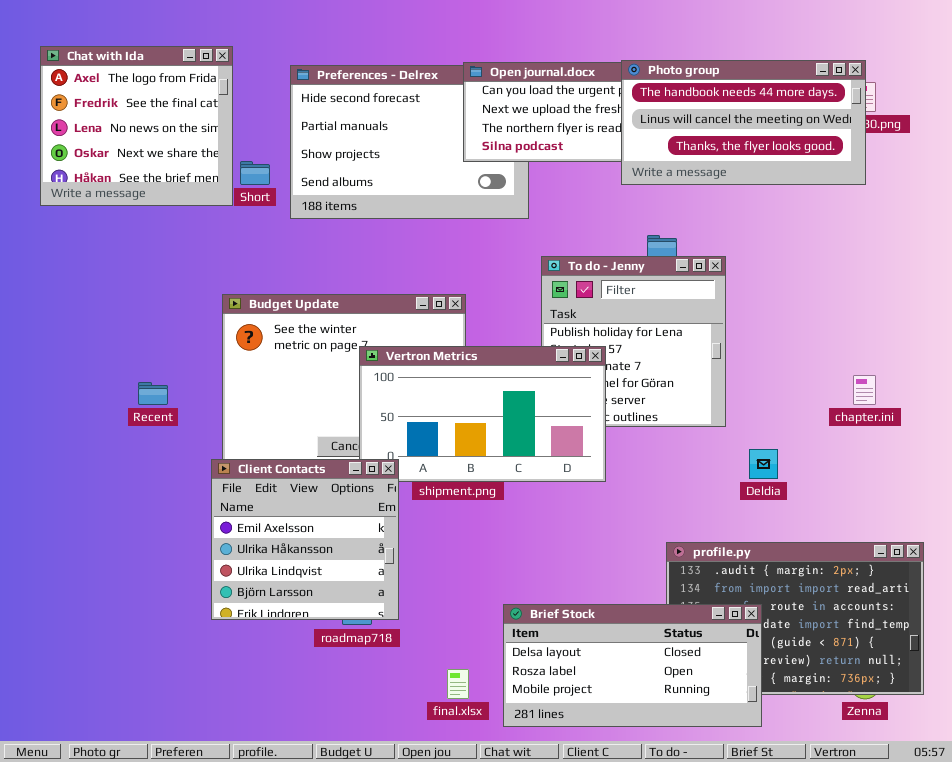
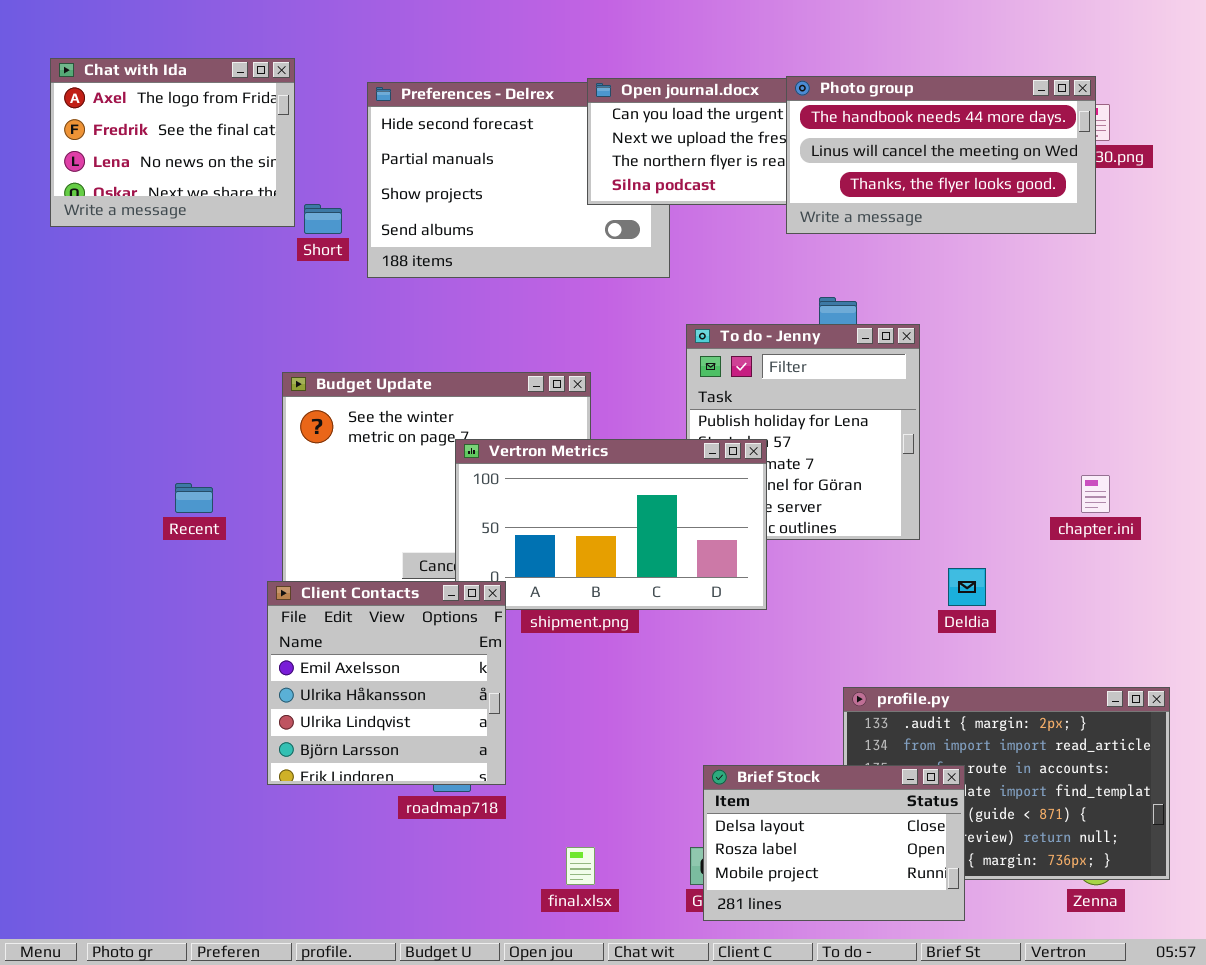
Chat with Ida: [40,46,233,206] -> [50,58,295,227], resized
Brief Stock: [503,604,762,727] -> [703,765,965,921], resized

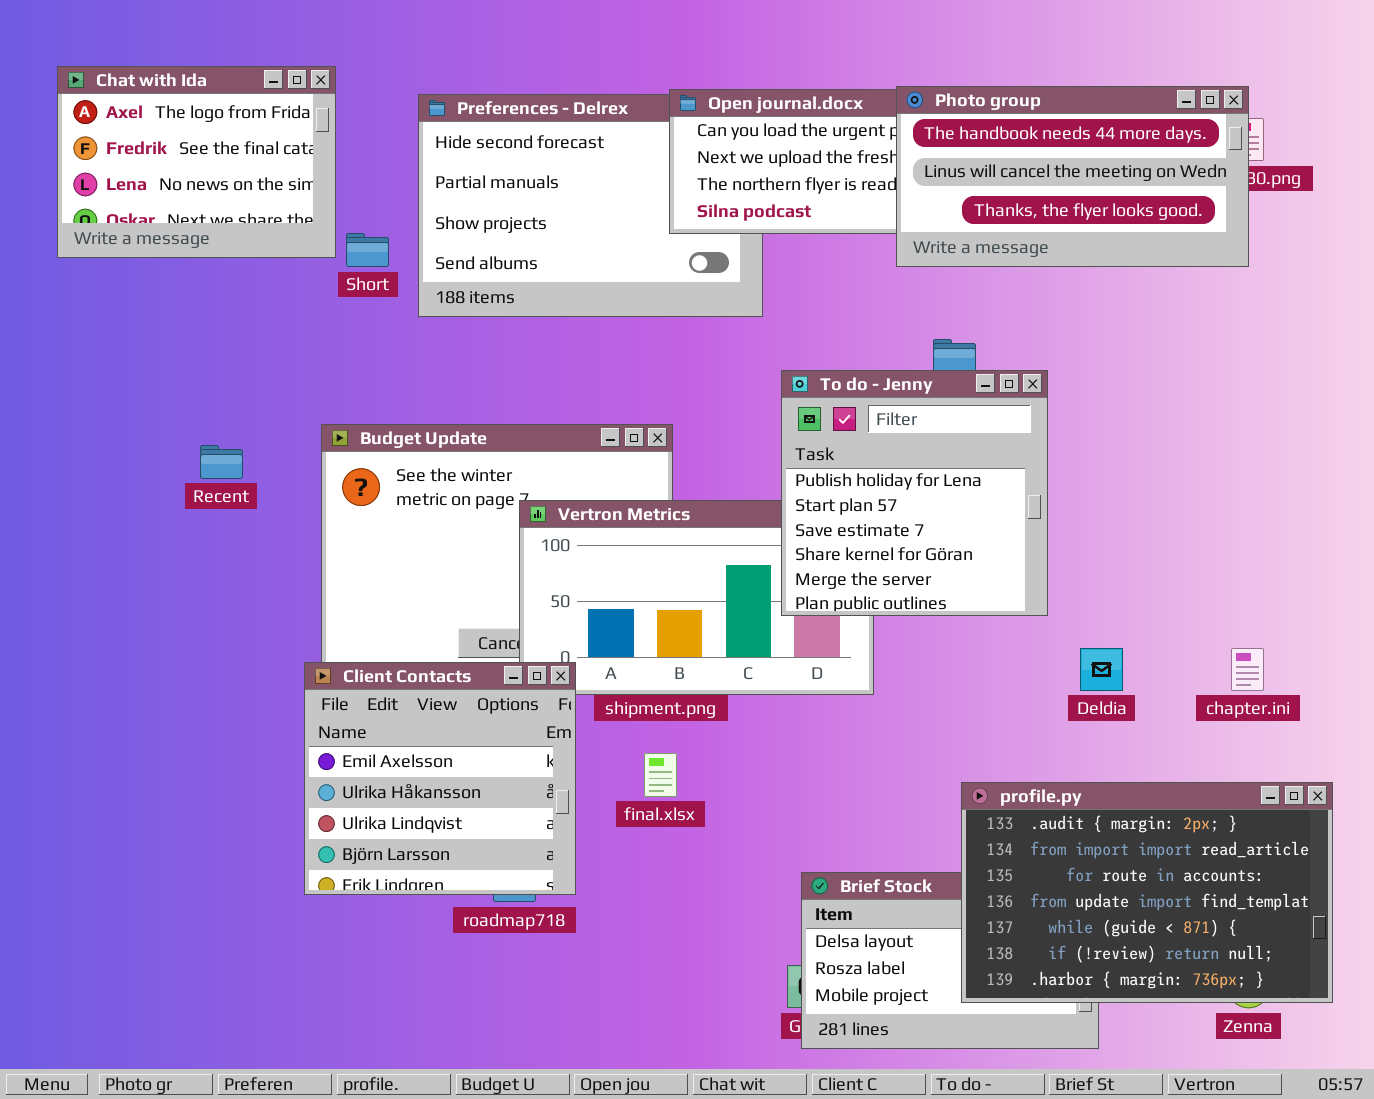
To do - Jenny: [686,324,920,540] -> [781,370,1048,616], raised
chapter.ini: [1081,475,1110,513] -> [1231,648,1264,691], moved
Recent: [175,483,213,513] -> [200,445,243,479], moved
profile.py: [843,687,1170,880] -> [961,782,1333,1003], raised
final.xlsx: [566,847,595,885] -> [644,753,677,797], moved

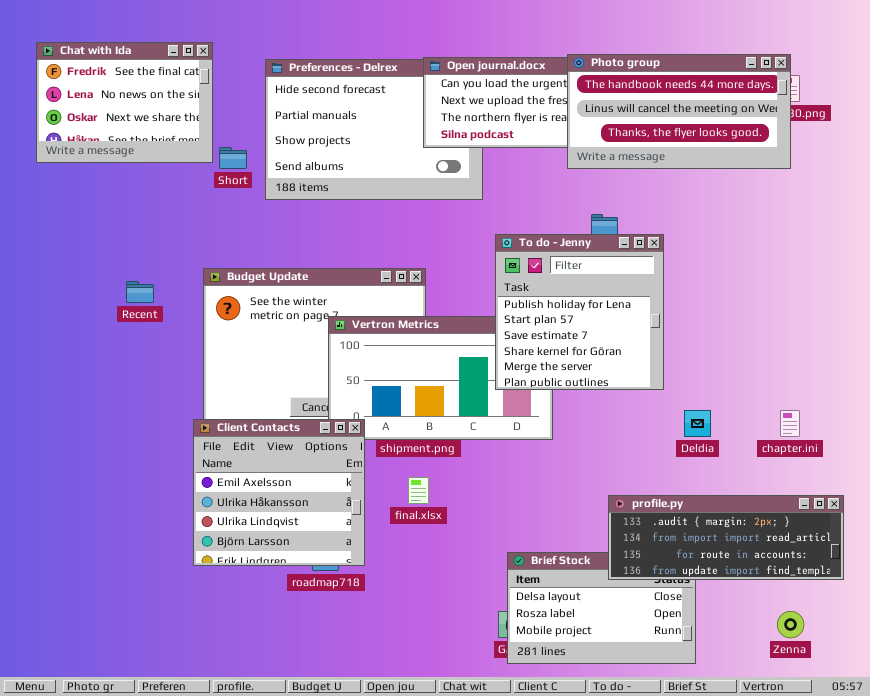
Chat with Ida: [57,66,336,258] -> [36,42,213,163], scrolled down 1 row
profile.py: [961,782,1333,1003] -> [608,495,844,580], resized

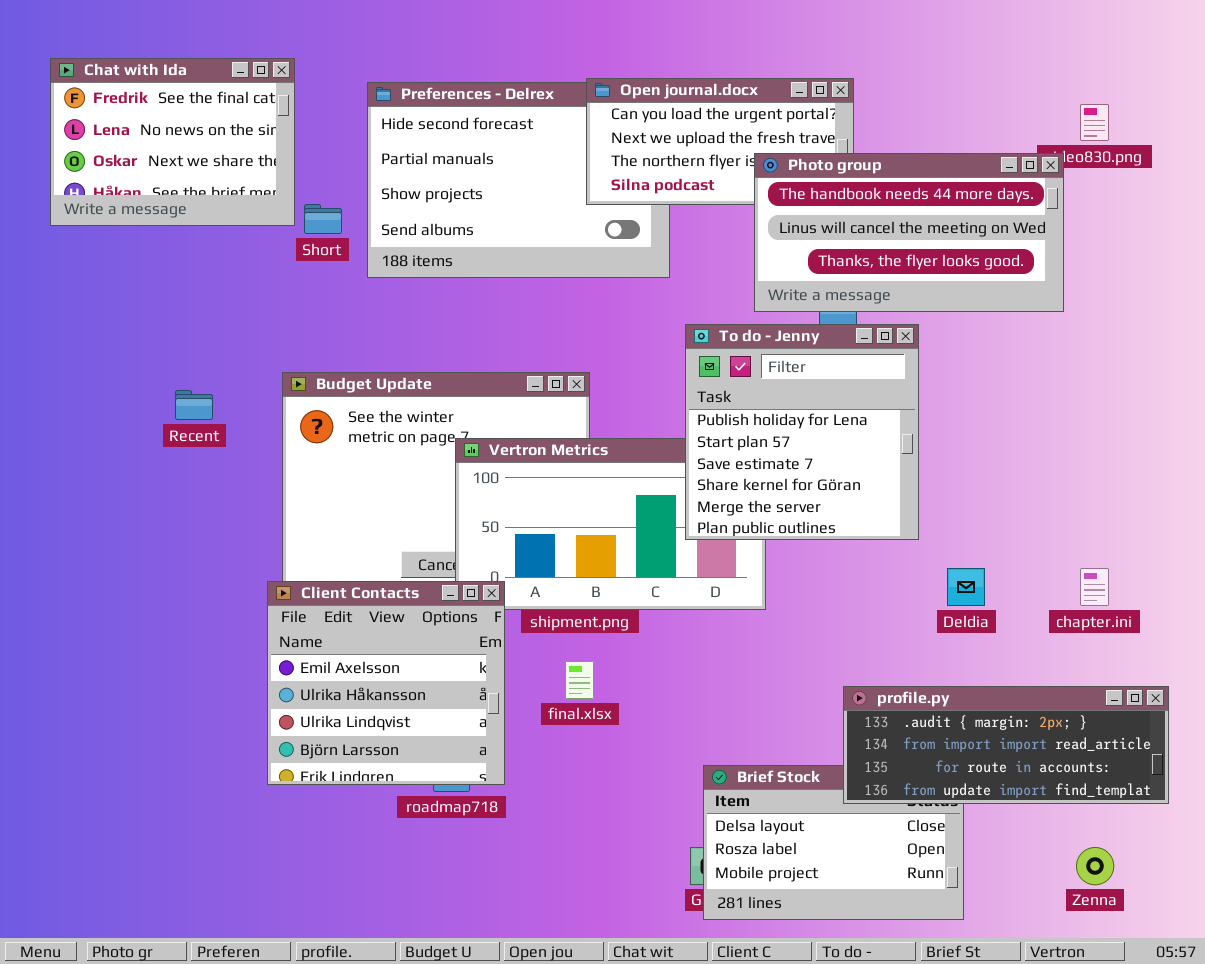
Photo group: [567,54,791,169] -> [754,153,1064,312], moved

